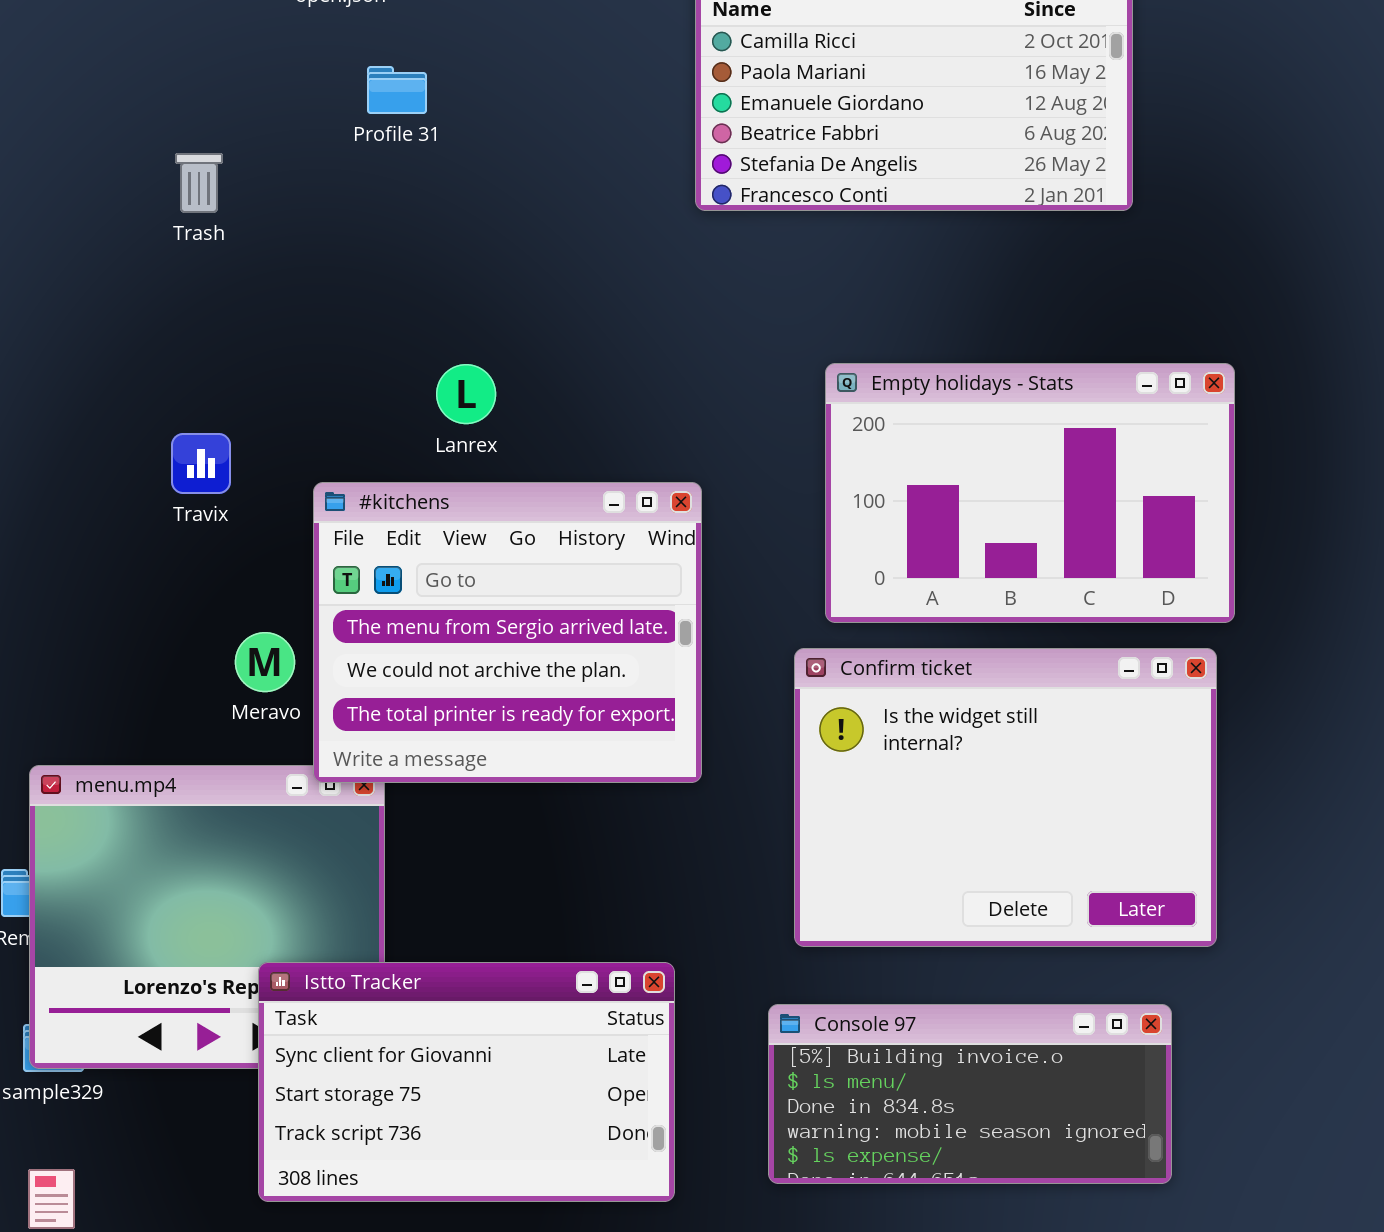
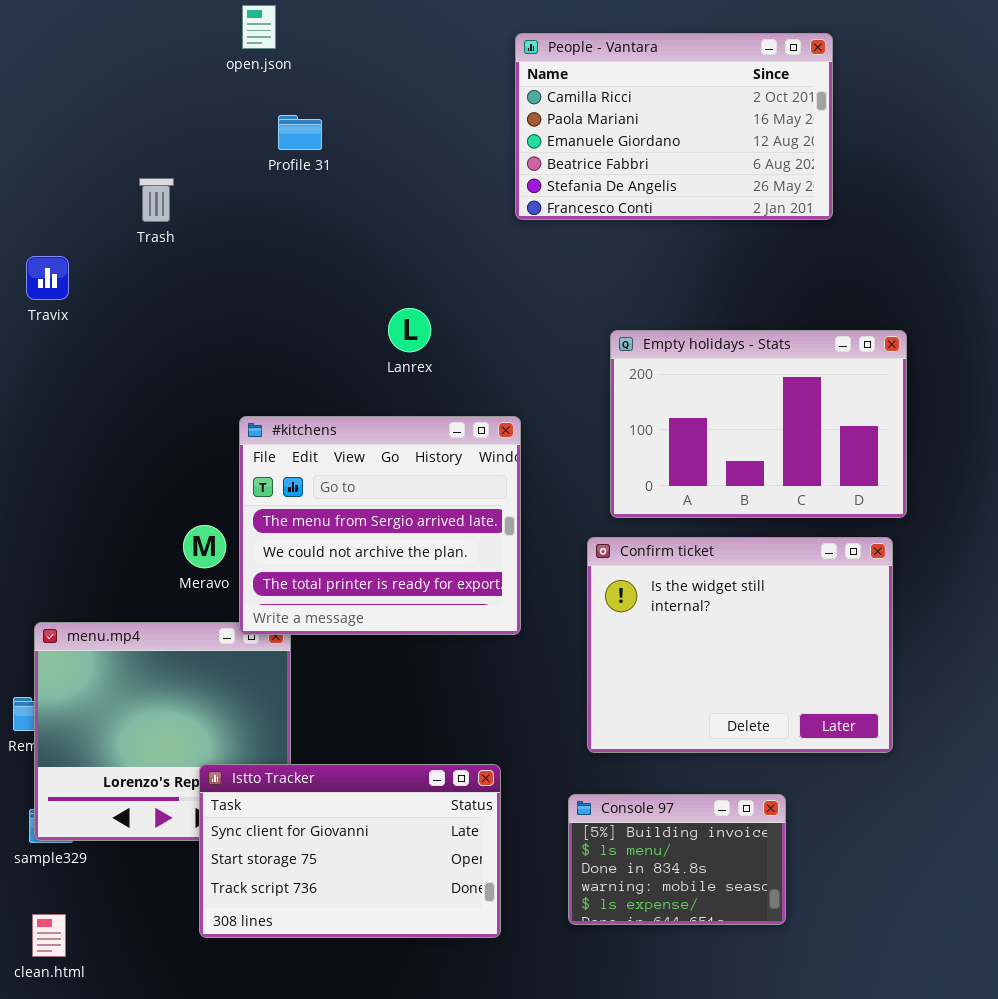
Lanrex: [436,364,496,424] -> [388,308,431,352], moved
Travix: [171,433,231,494] -> [26,256,69,300], moved
Console 97: [768,1004,1172,1184] -> [568,794,786,925], resized

